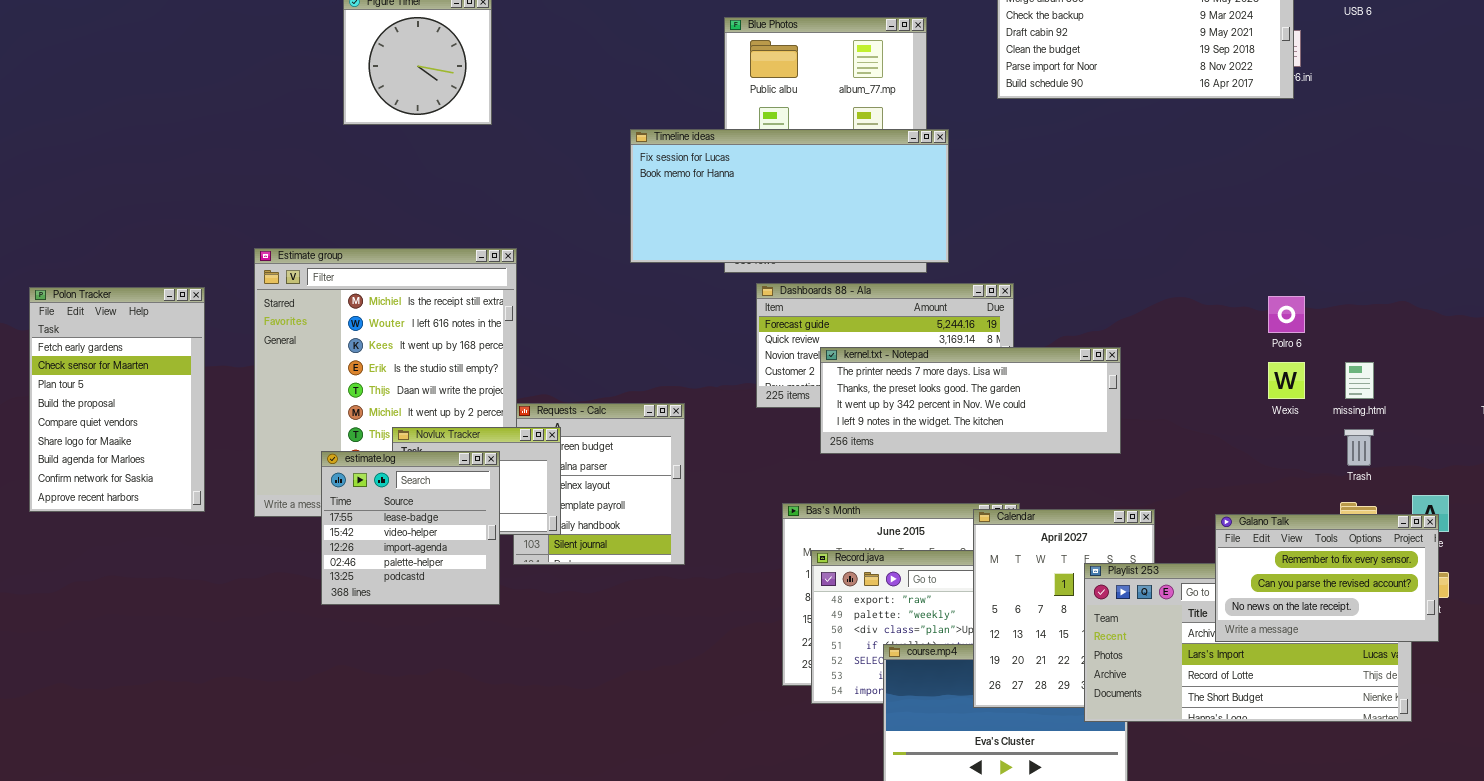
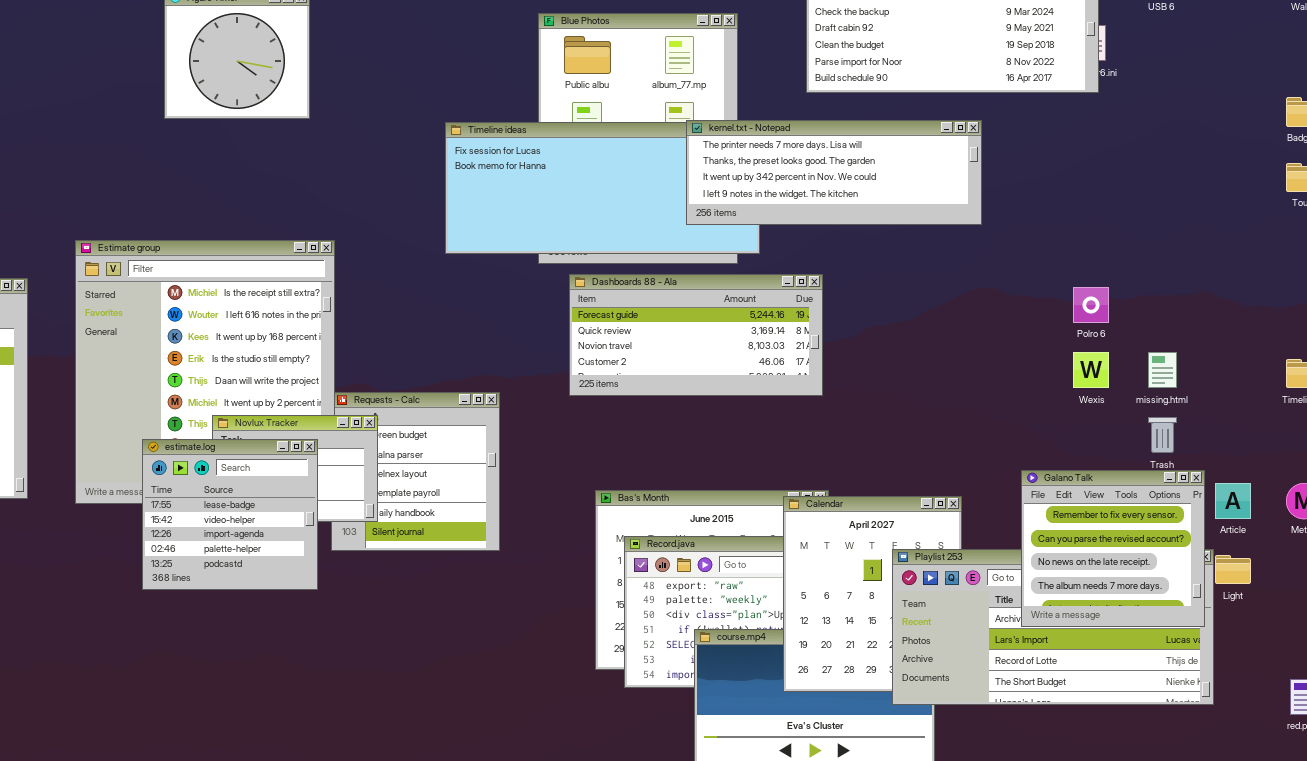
kernel.txt - Notepad: [820,347,1121,454] -> [686,120,982,225], moved
Galano Talk: [1215,514,1439,642] -> [1021,470,1205,627], resized

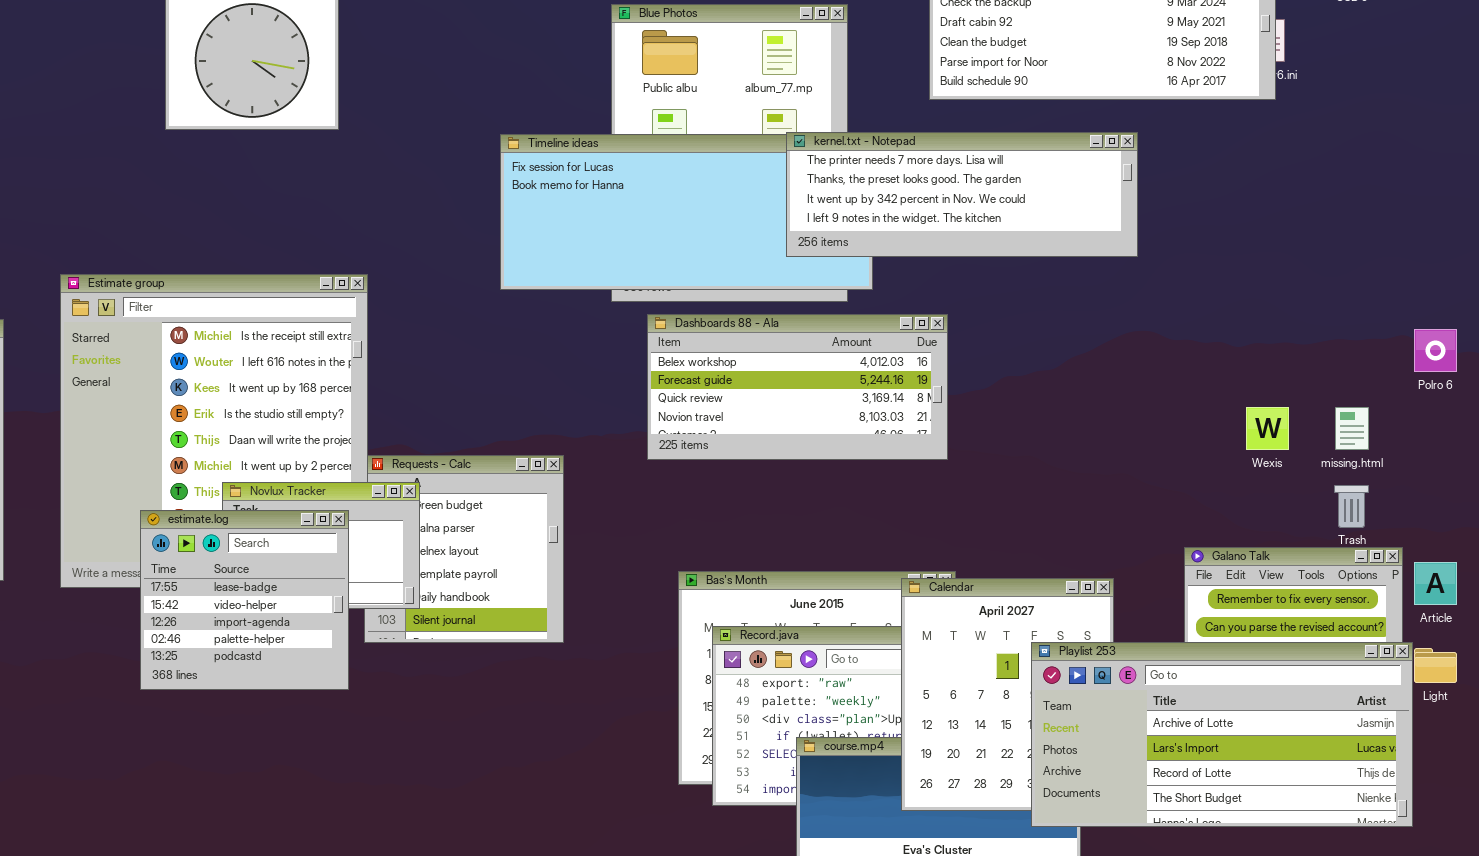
Dashboards 88 - Ala: [569,274,823,396] -> [647,314,948,460], scrolled up 1 row
Polro 6: [1073,287,1109,323] -> [1414,329,1457,372], moved
Playlist 253: [892,549,1214,705] -> [1031,642,1413,827], raised

